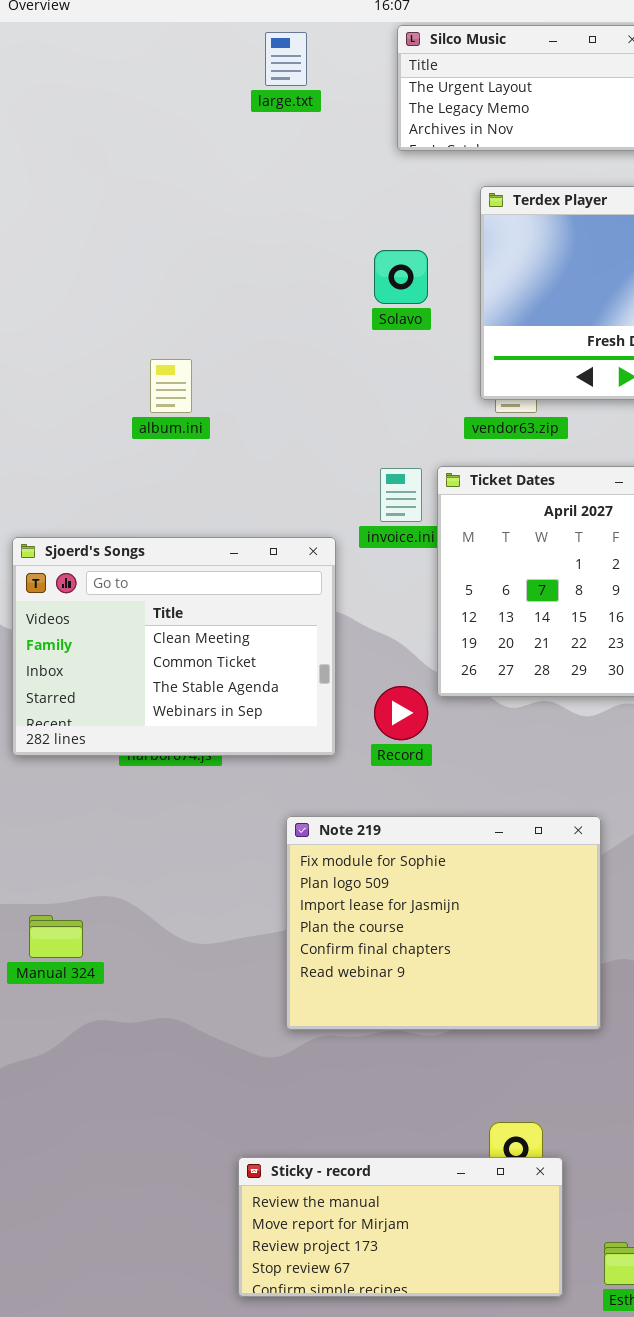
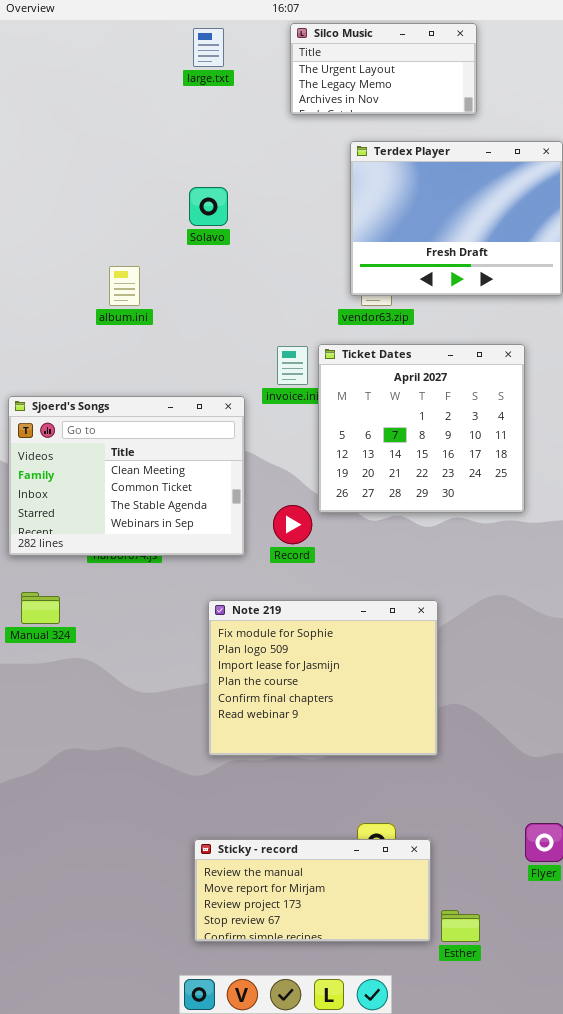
Solavo: [374,250,428,304] -> [189,187,228,226], moved
Manual 324: [29,915,83,958] -> [21,592,60,624], moved
Sticky - record: [238,1157,563,1297] -> [194,839,431,942], moved

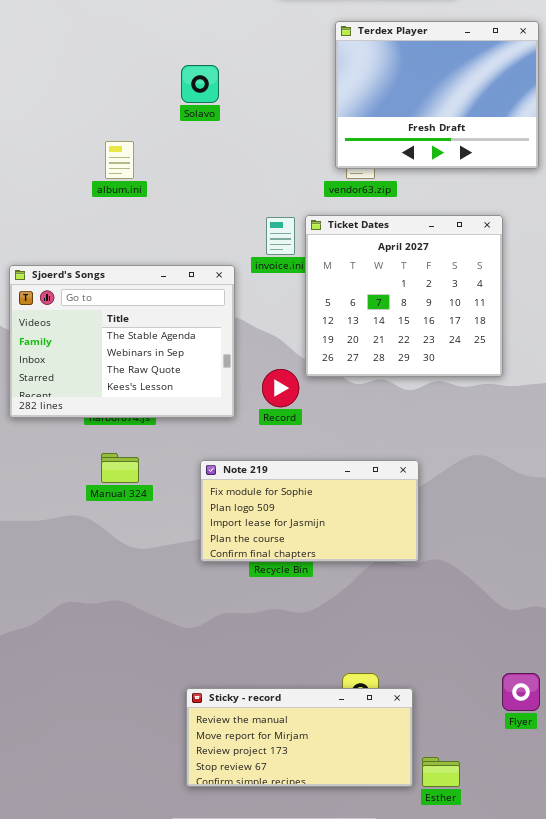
Sjoerd's Songs: [8,396,245,556] -> [9,265,235,418], scrolled down 2 rows
Manual 324: [21,592,60,624] -> [101,453,139,483], moved
Note 219: [208,600,438,756] -> [200,460,419,562], resized

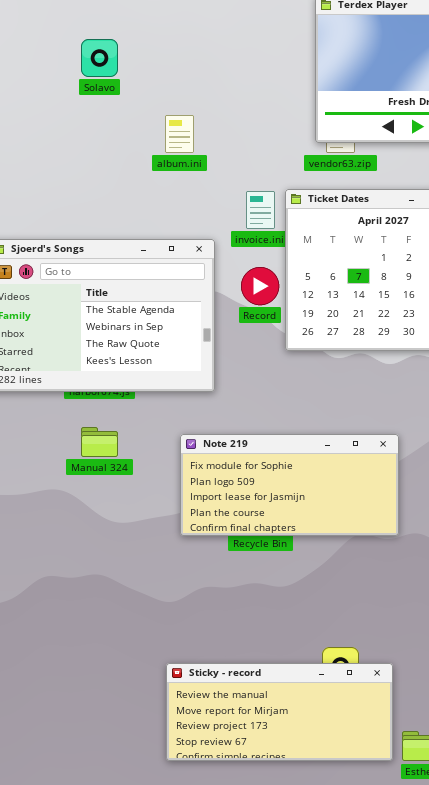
Solavo: [181,65,219,103] -> [81,39,118,77], moved
album.ini: [105,141,134,179] -> [165,115,194,153], moved
Record: [262,369,299,407] -> [241,267,279,305], moved

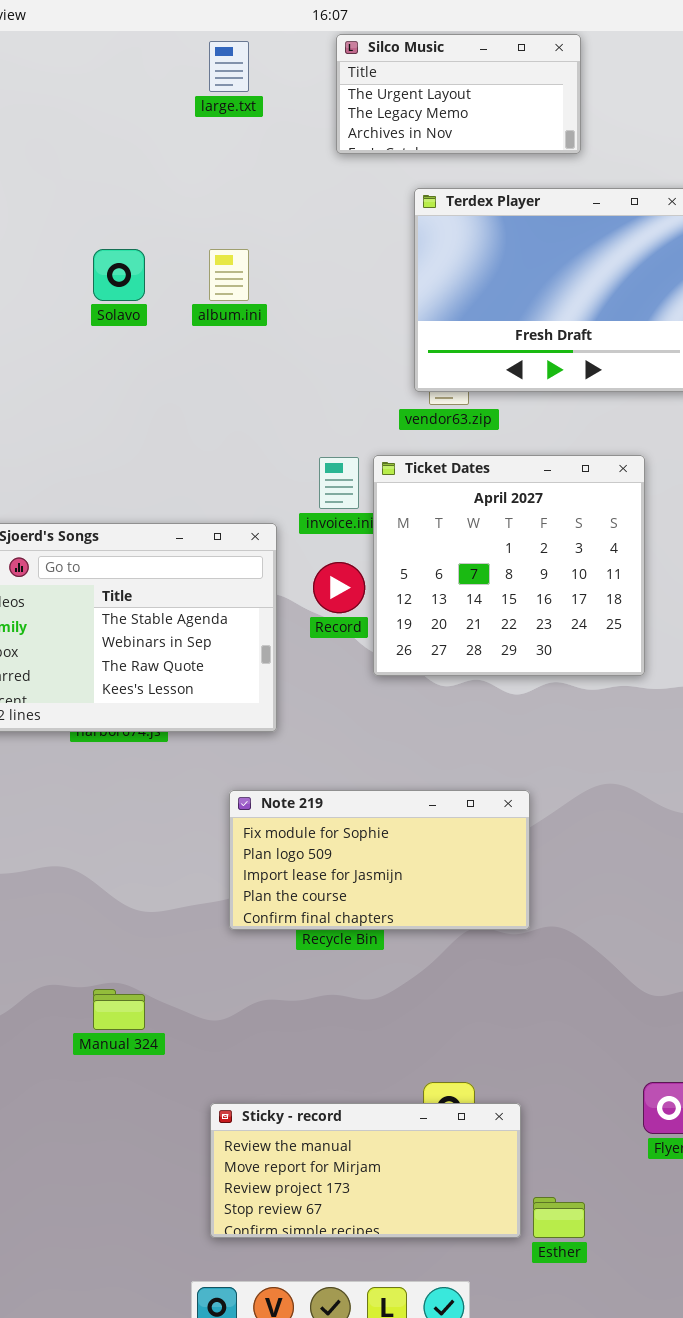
album.ini: [165,115,194,153] -> [209,249,249,301], moved
Manual 324: [81,427,118,457] -> [93,989,145,1030], moved

